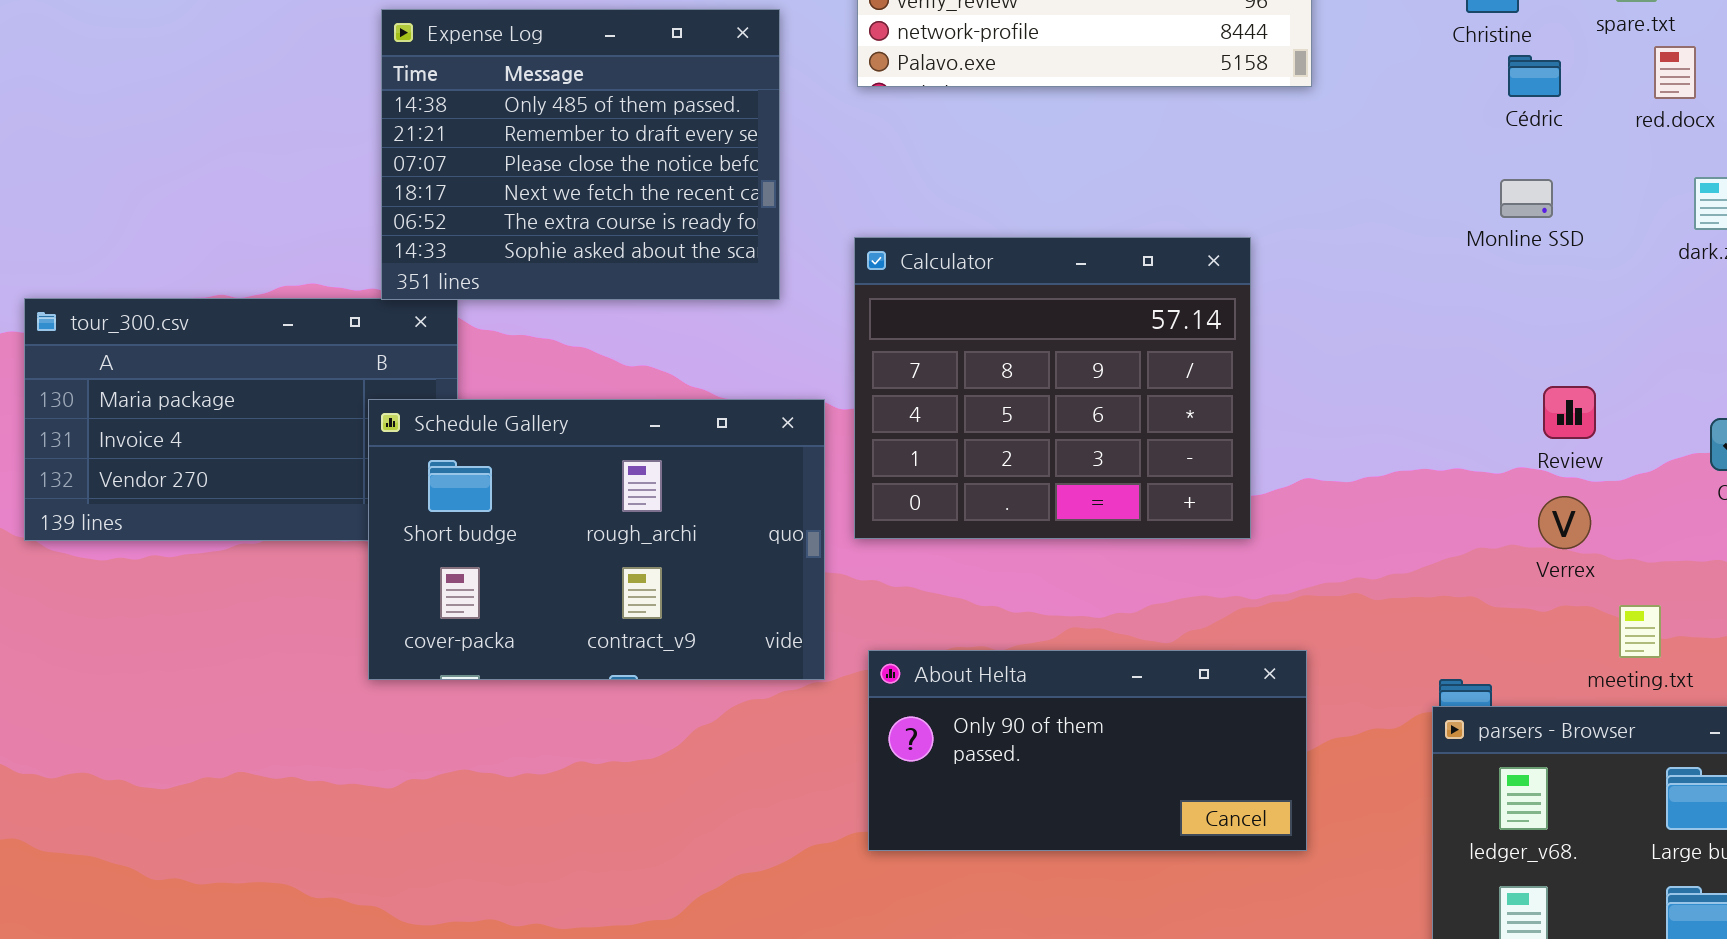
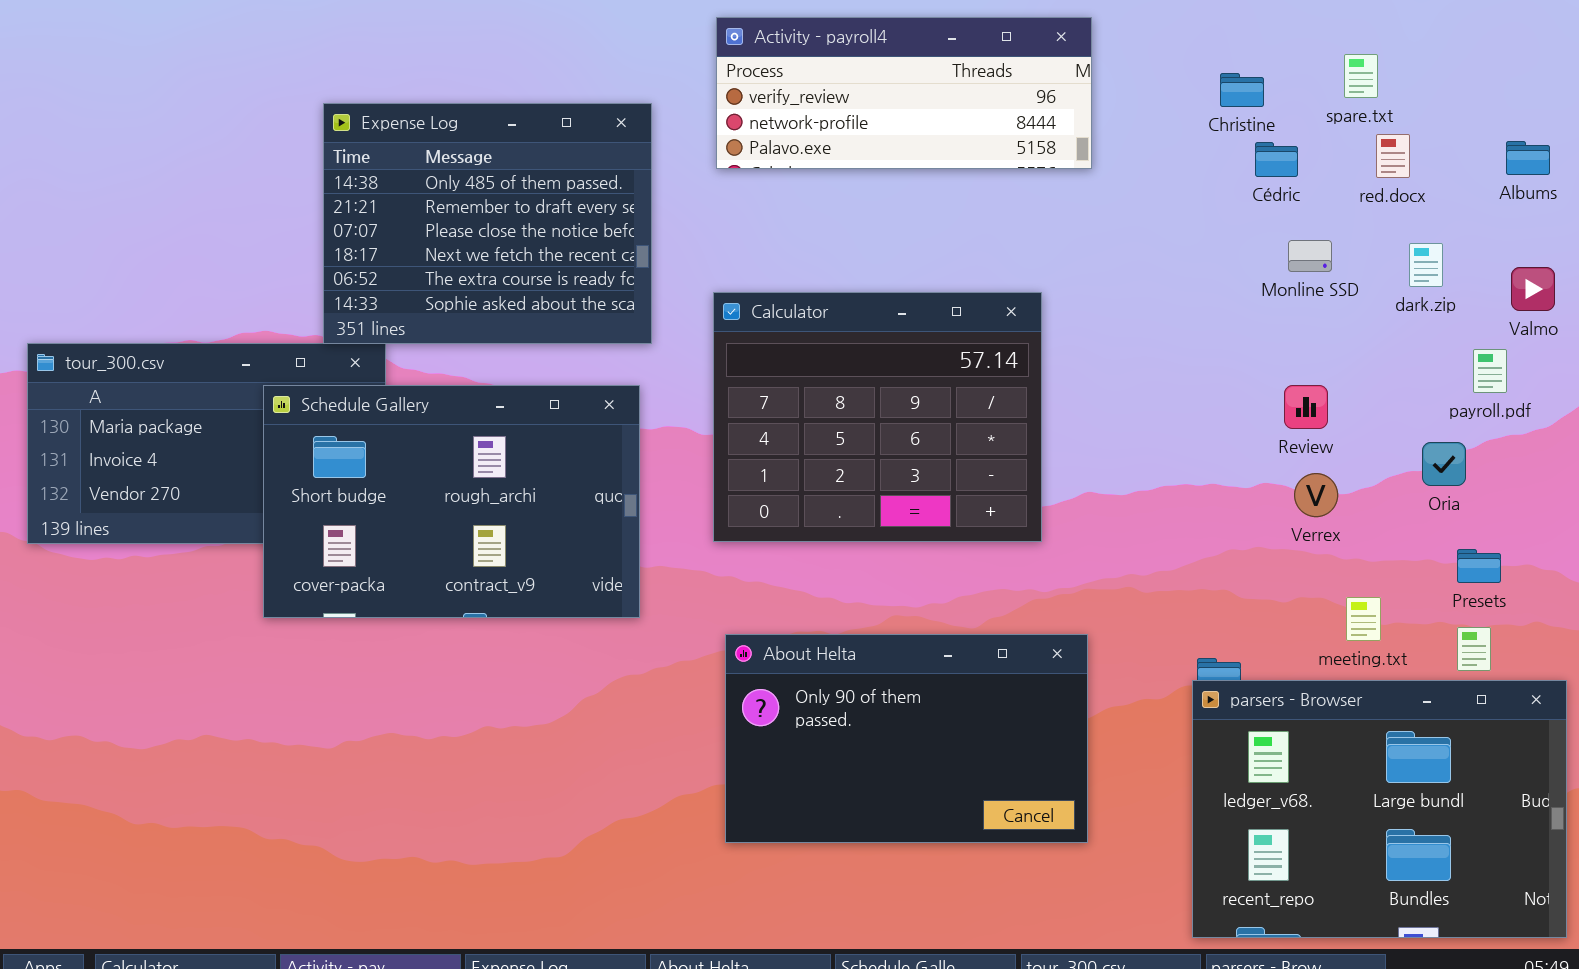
Monline SSD: [1500,179,1553,218] -> [1288,240,1332,272], moved
Review: [1543,386,1596,439] -> [1284,385,1328,429], moved
Schedule Gallery: [368,399,825,680] -> [263,385,640,618], moved
Verrex: [1538,496,1591,549] -> [1294,473,1338,517], moved
About Helta: [868,650,1307,851] -> [725,634,1088,843], resized

